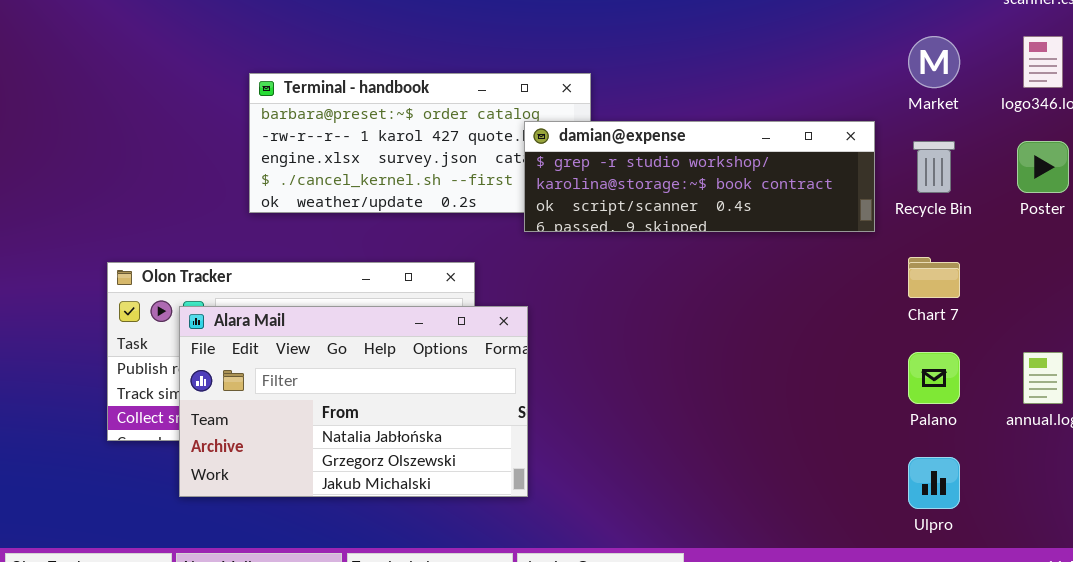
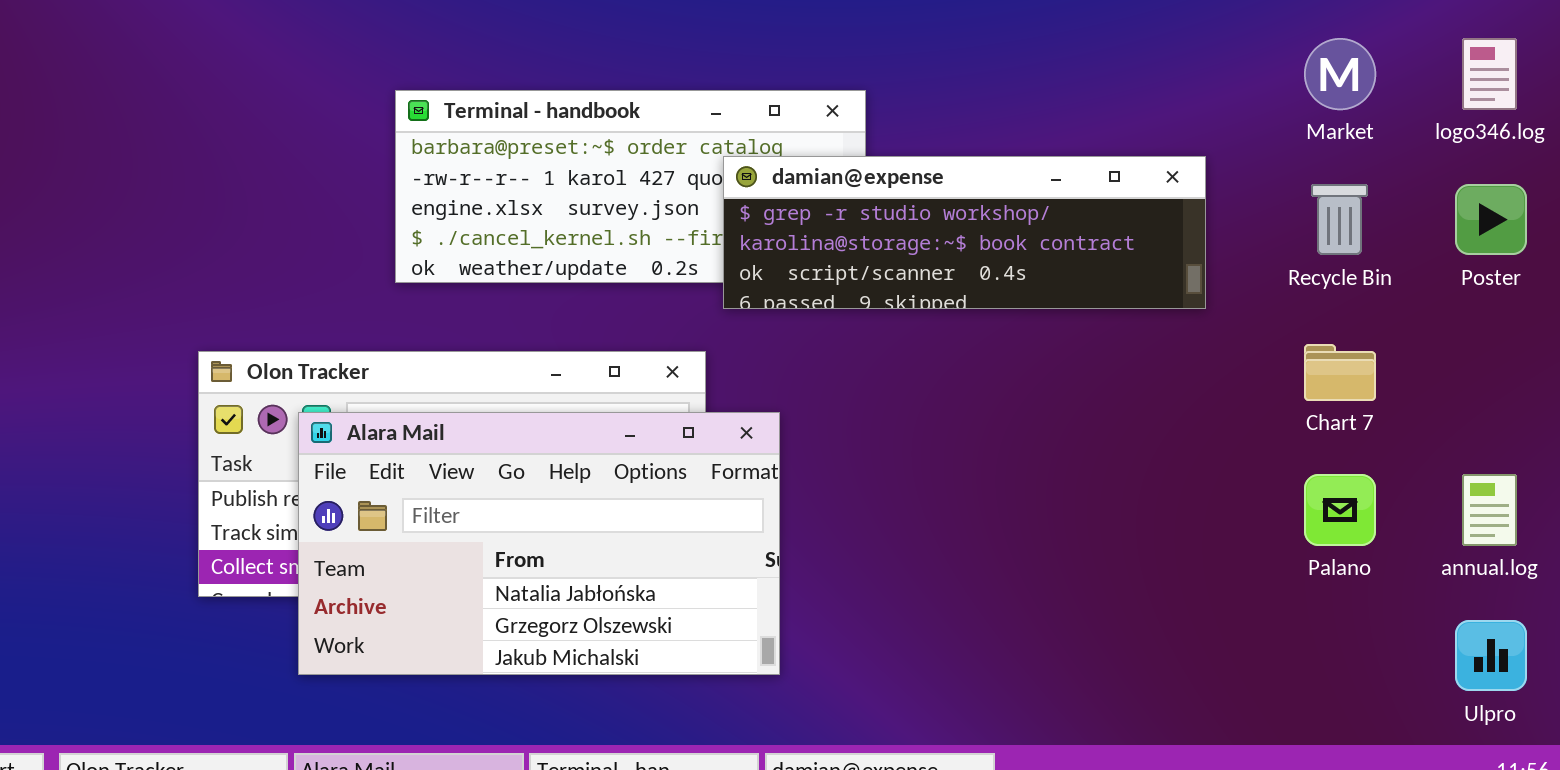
damian@expense: [524,121,875,232] -> [723,156,1206,309], moved
Ulpro: [908,457,960,509] -> [1455,620,1527,691], moved

